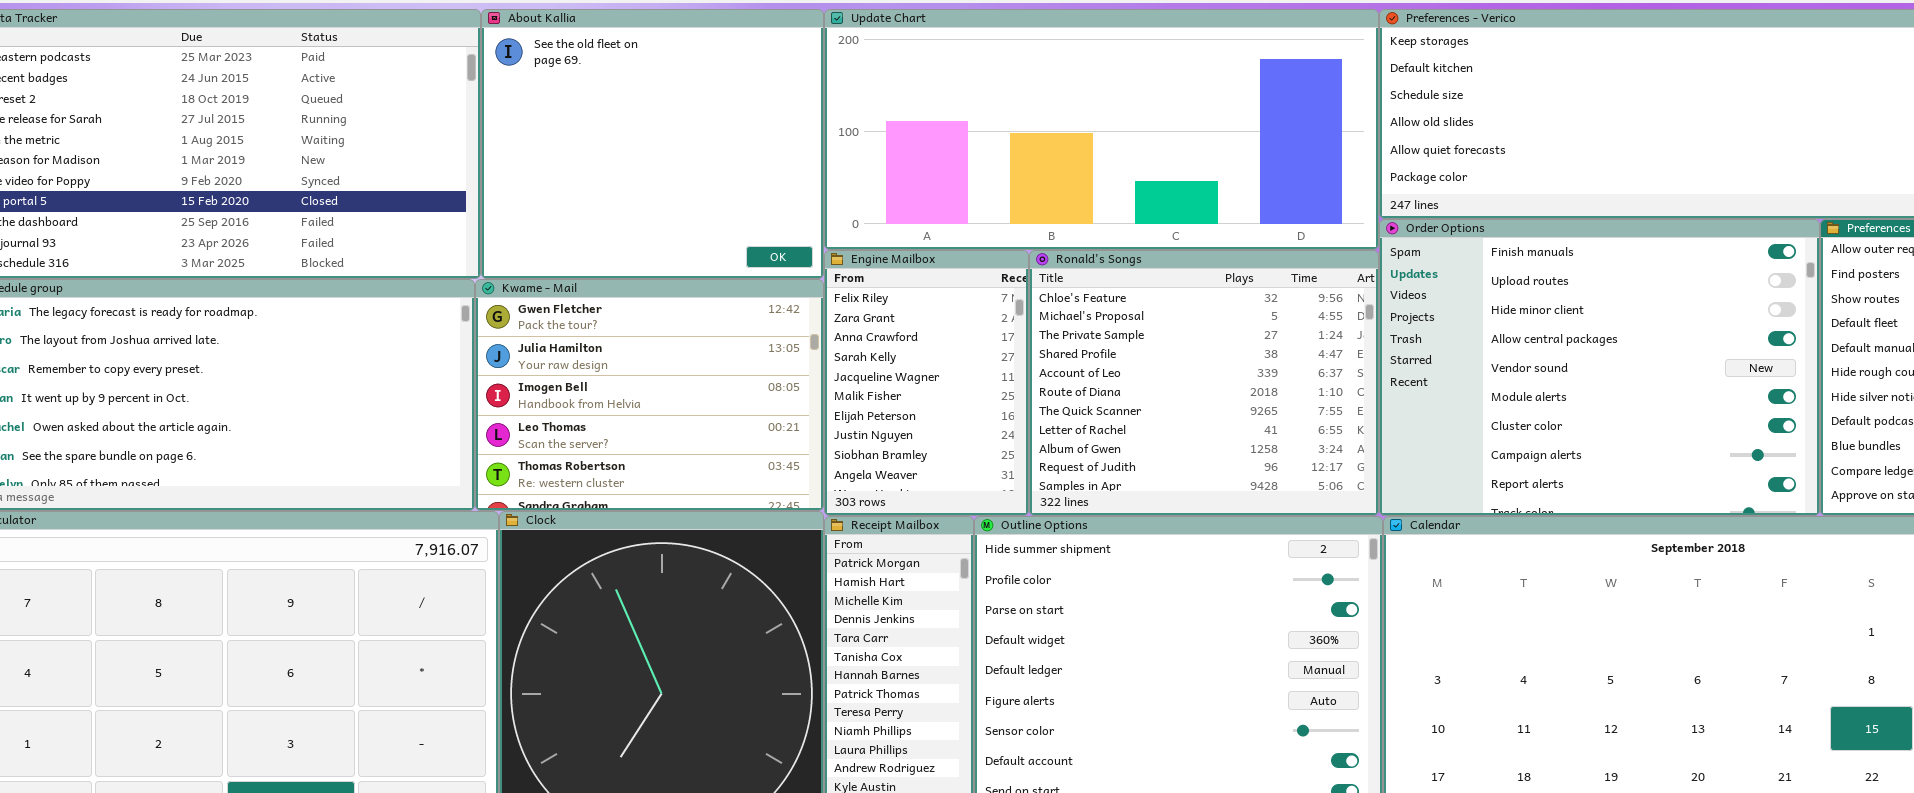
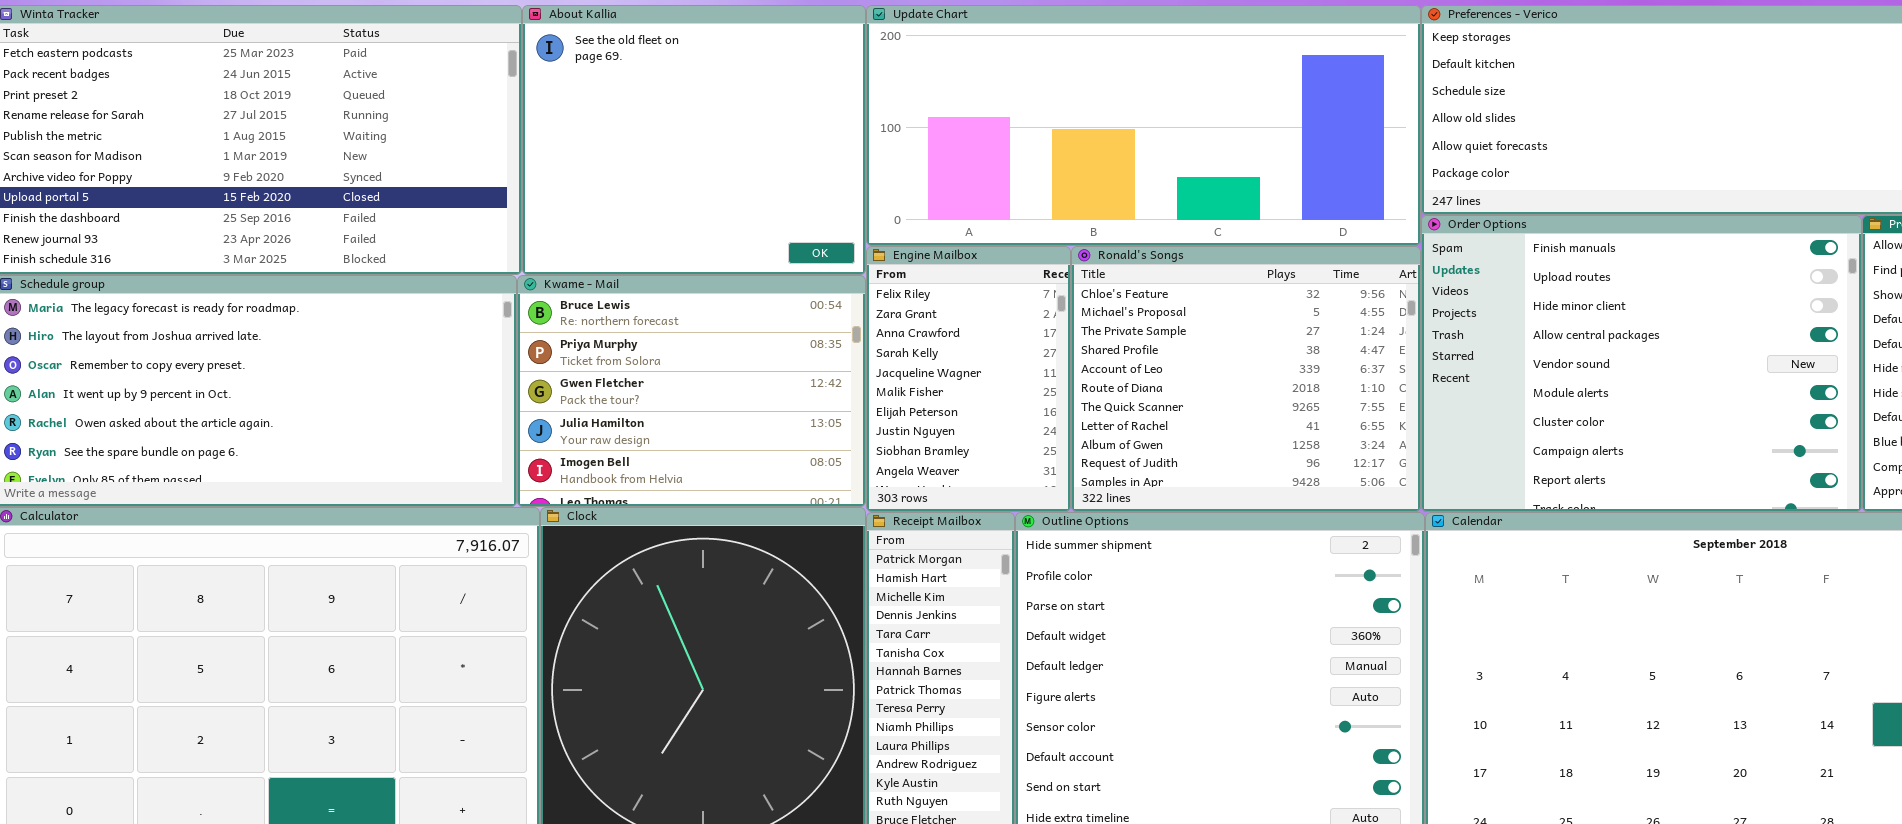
Kwame - Mail: [475,279,824,511] -> [517,275,866,507], scrolled up 2 rows

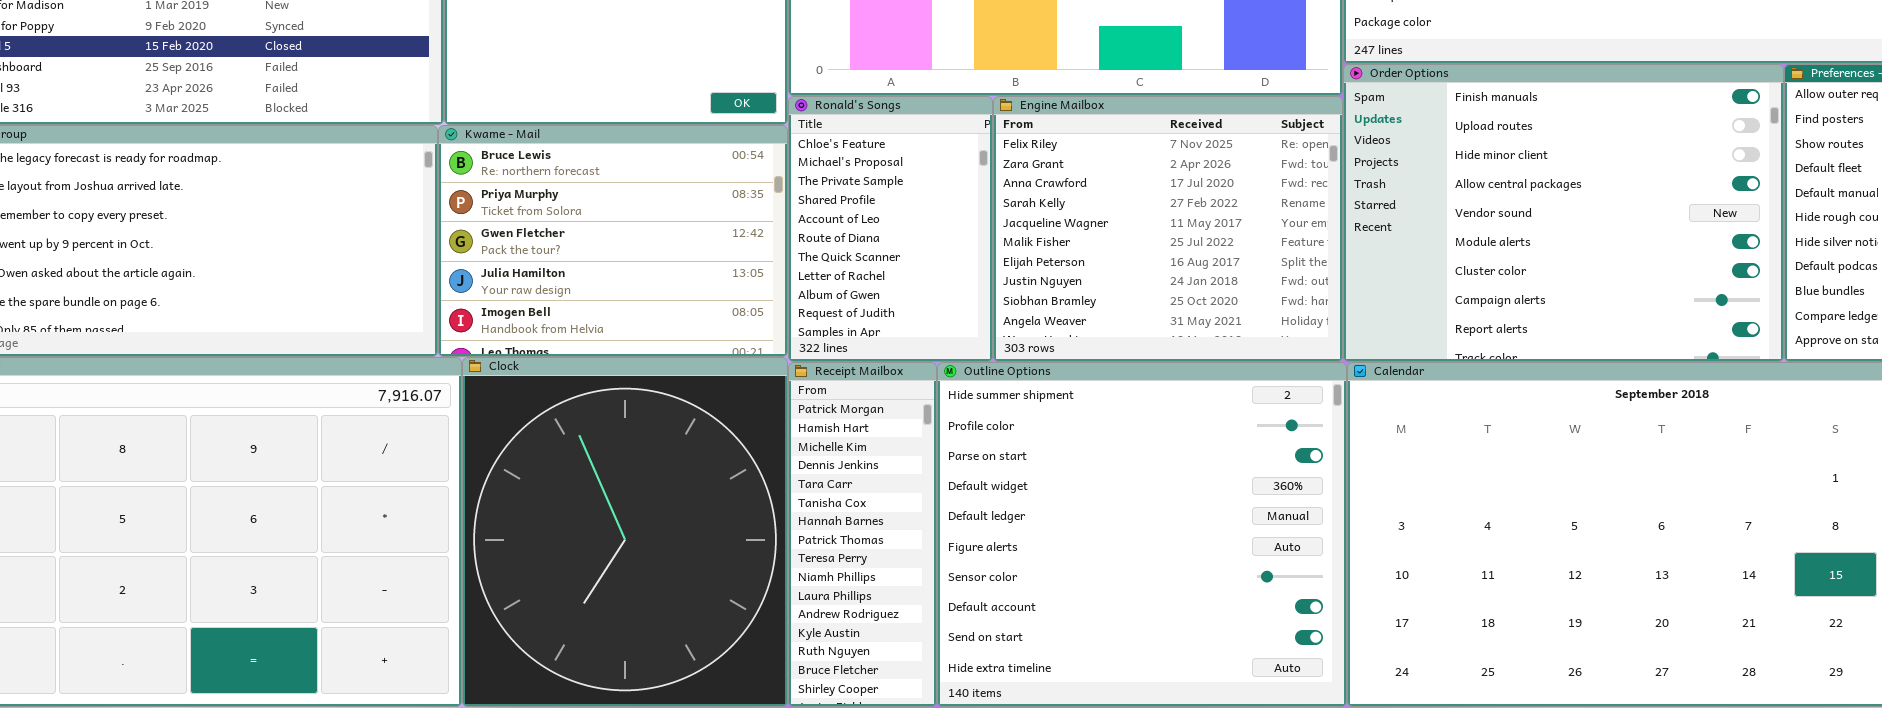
Engine Mailbox: [866,246,1071,512] -> [993,96,1343,362], moved, resized
Ronald's Songs: [1071,246,1421,512] -> [788,96,993,362], moved, resized

